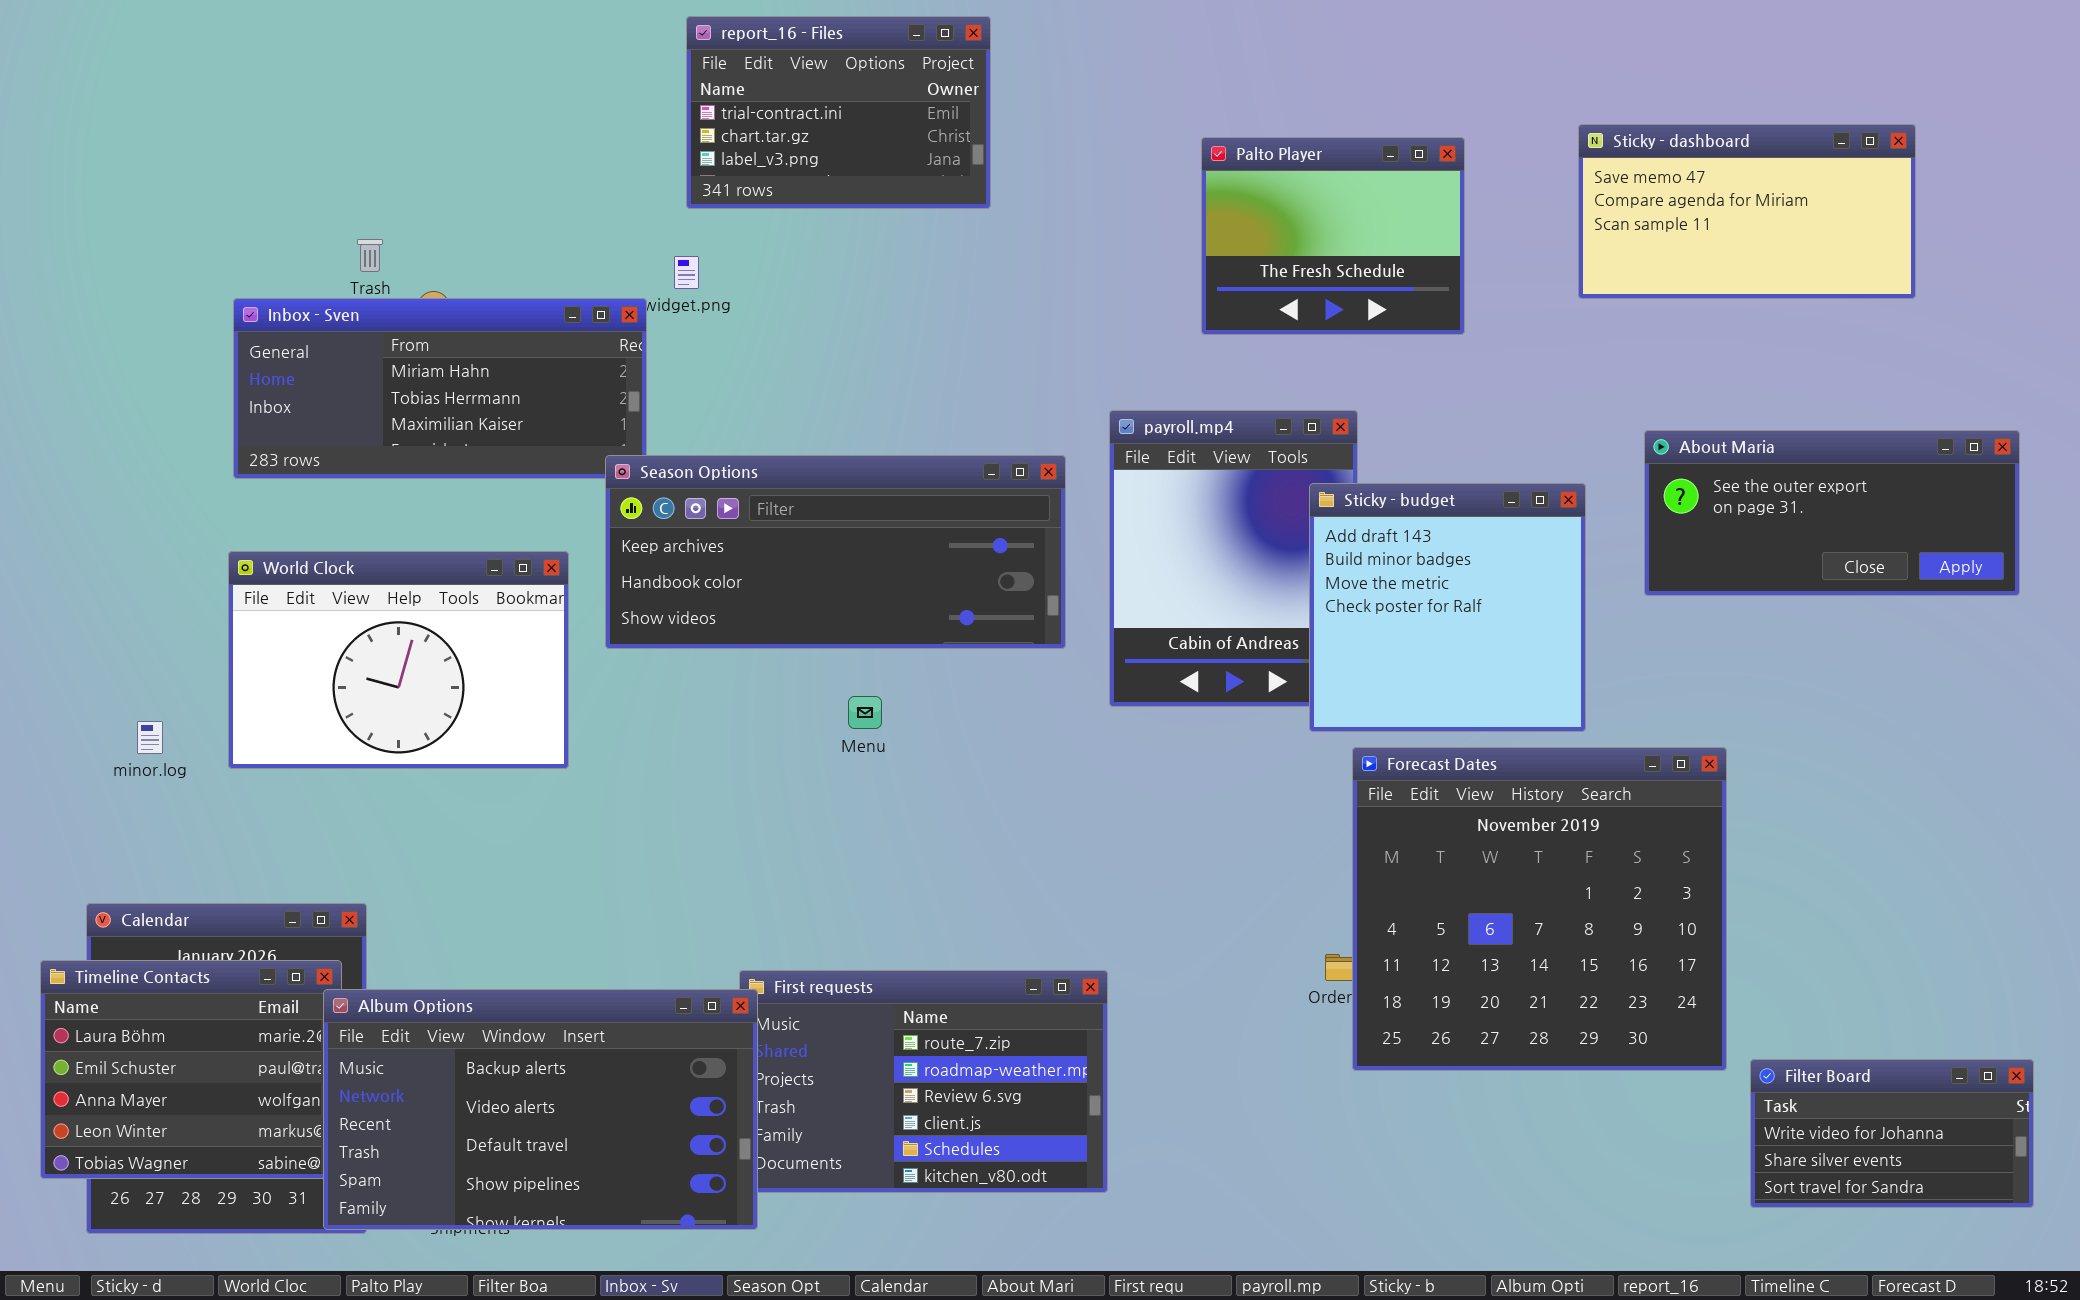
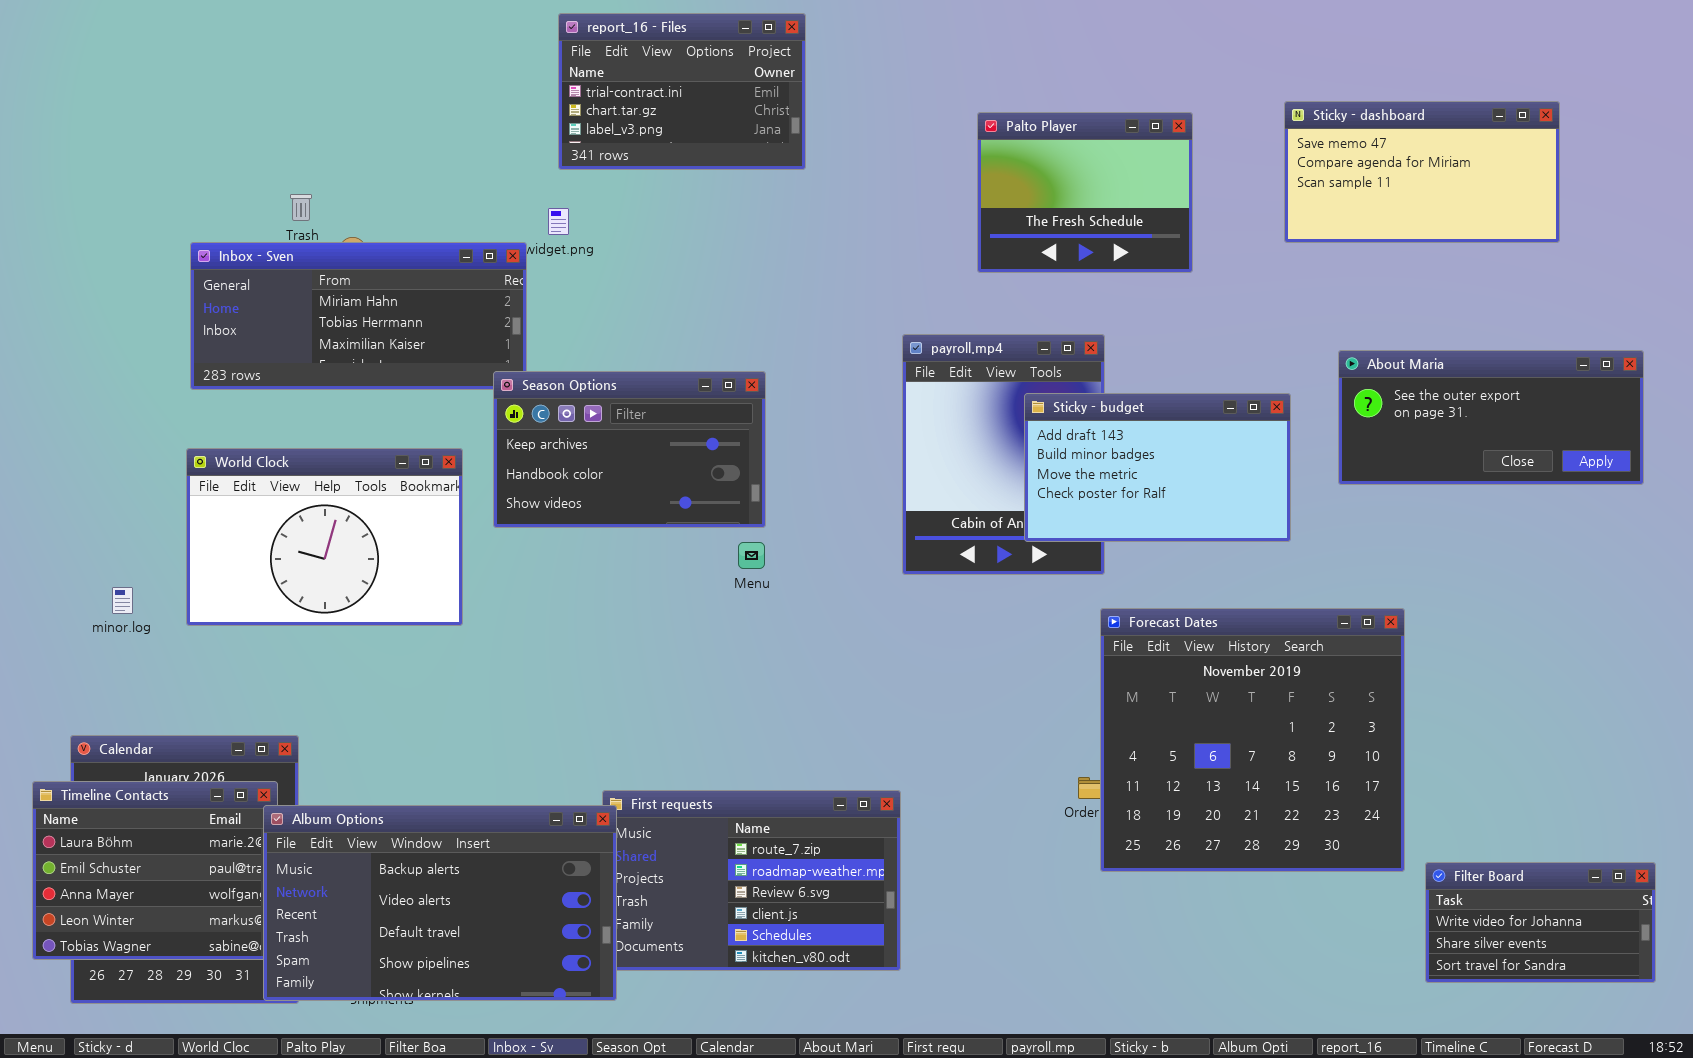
Season Options: [605,455,1066,649] -> [493,371,766,528], resized
Sticky - budget: [1309,483,1586,732] -> [1024,393,1291,542], resized
Menu: [848,696,882,729] -> [738,542,765,569], moved

